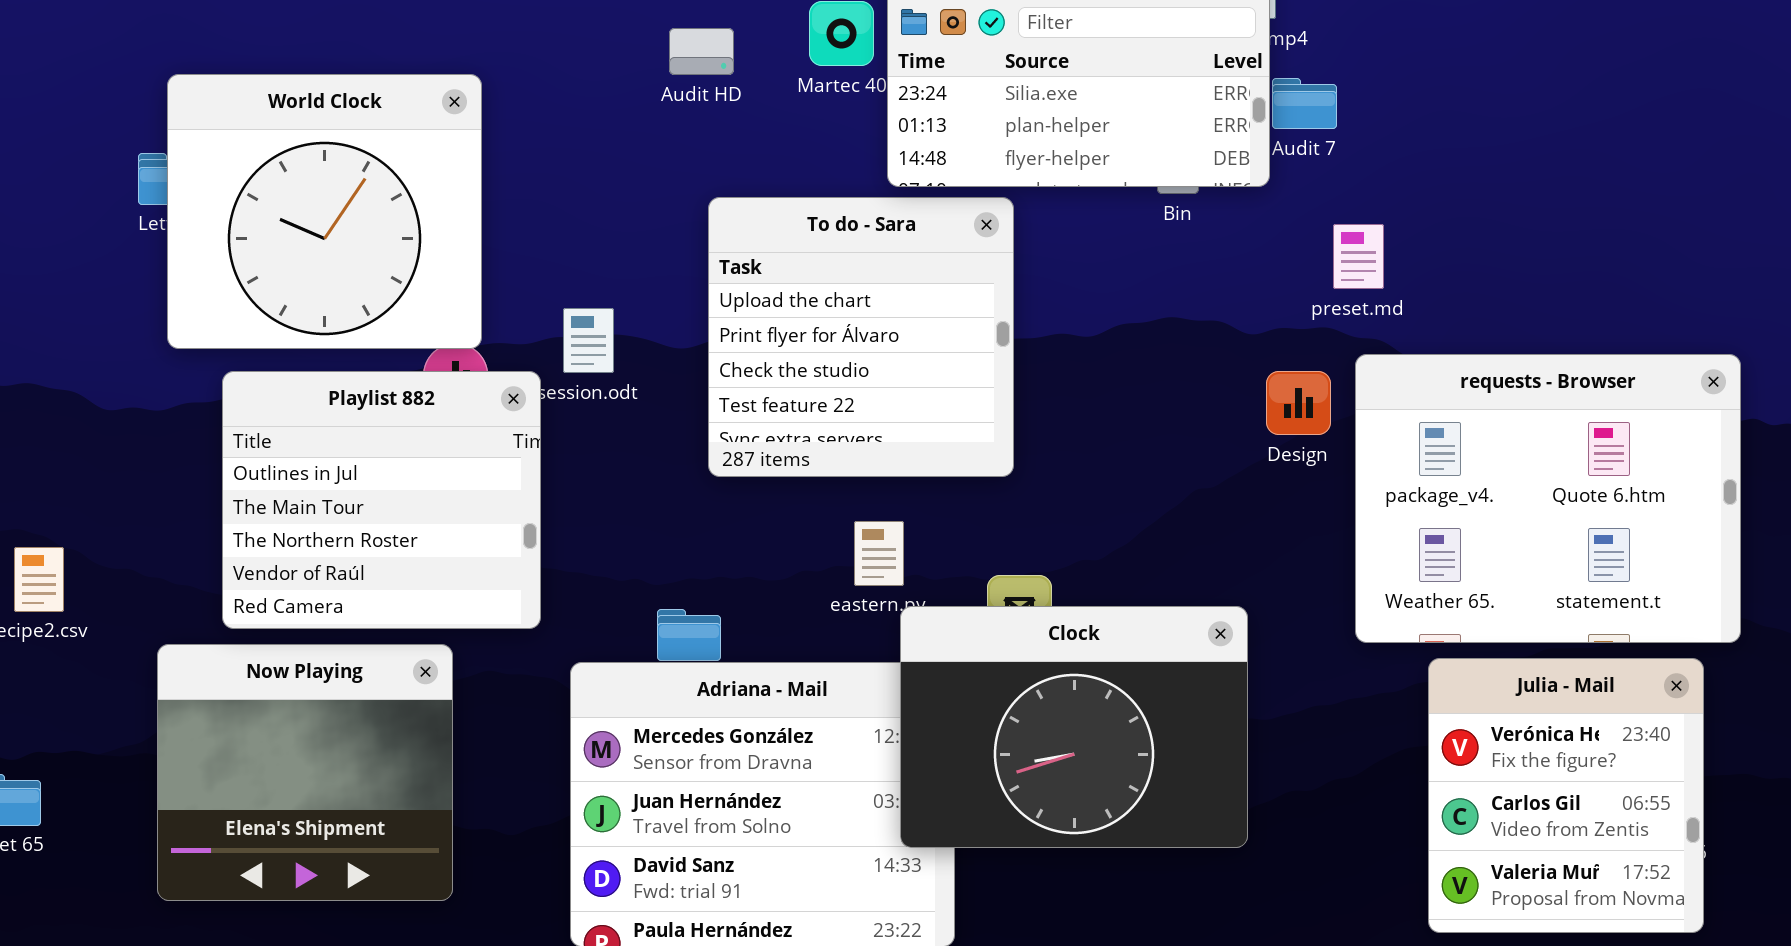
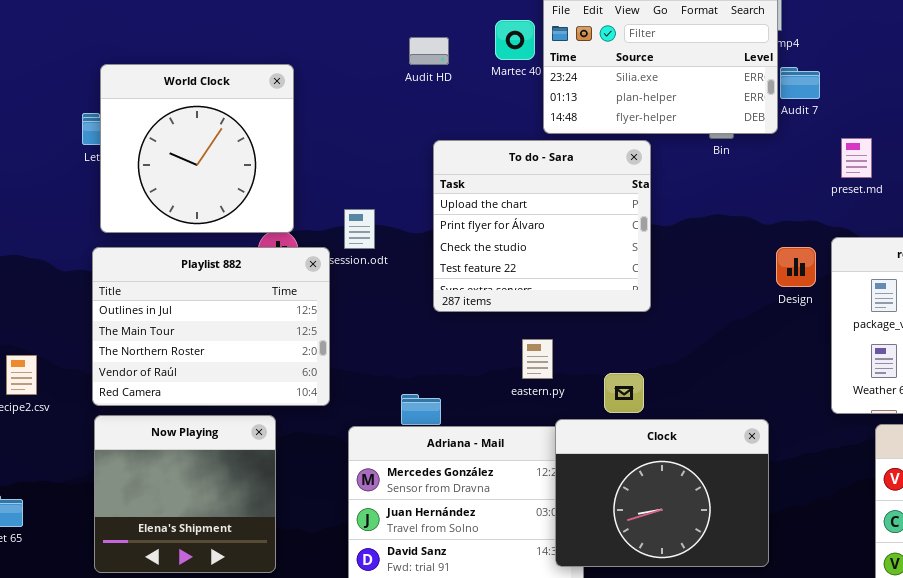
To do - Sara: [708,197,1014,477] -> [433,140,651,312], resized
preset.md: [1333,224,1384,289] -> [841,138,872,178], moved
Playlist 882: [222,371,541,629] -> [92,247,330,406], resized
Clock: [900,606,1248,848] -> [555,419,769,567], moved

